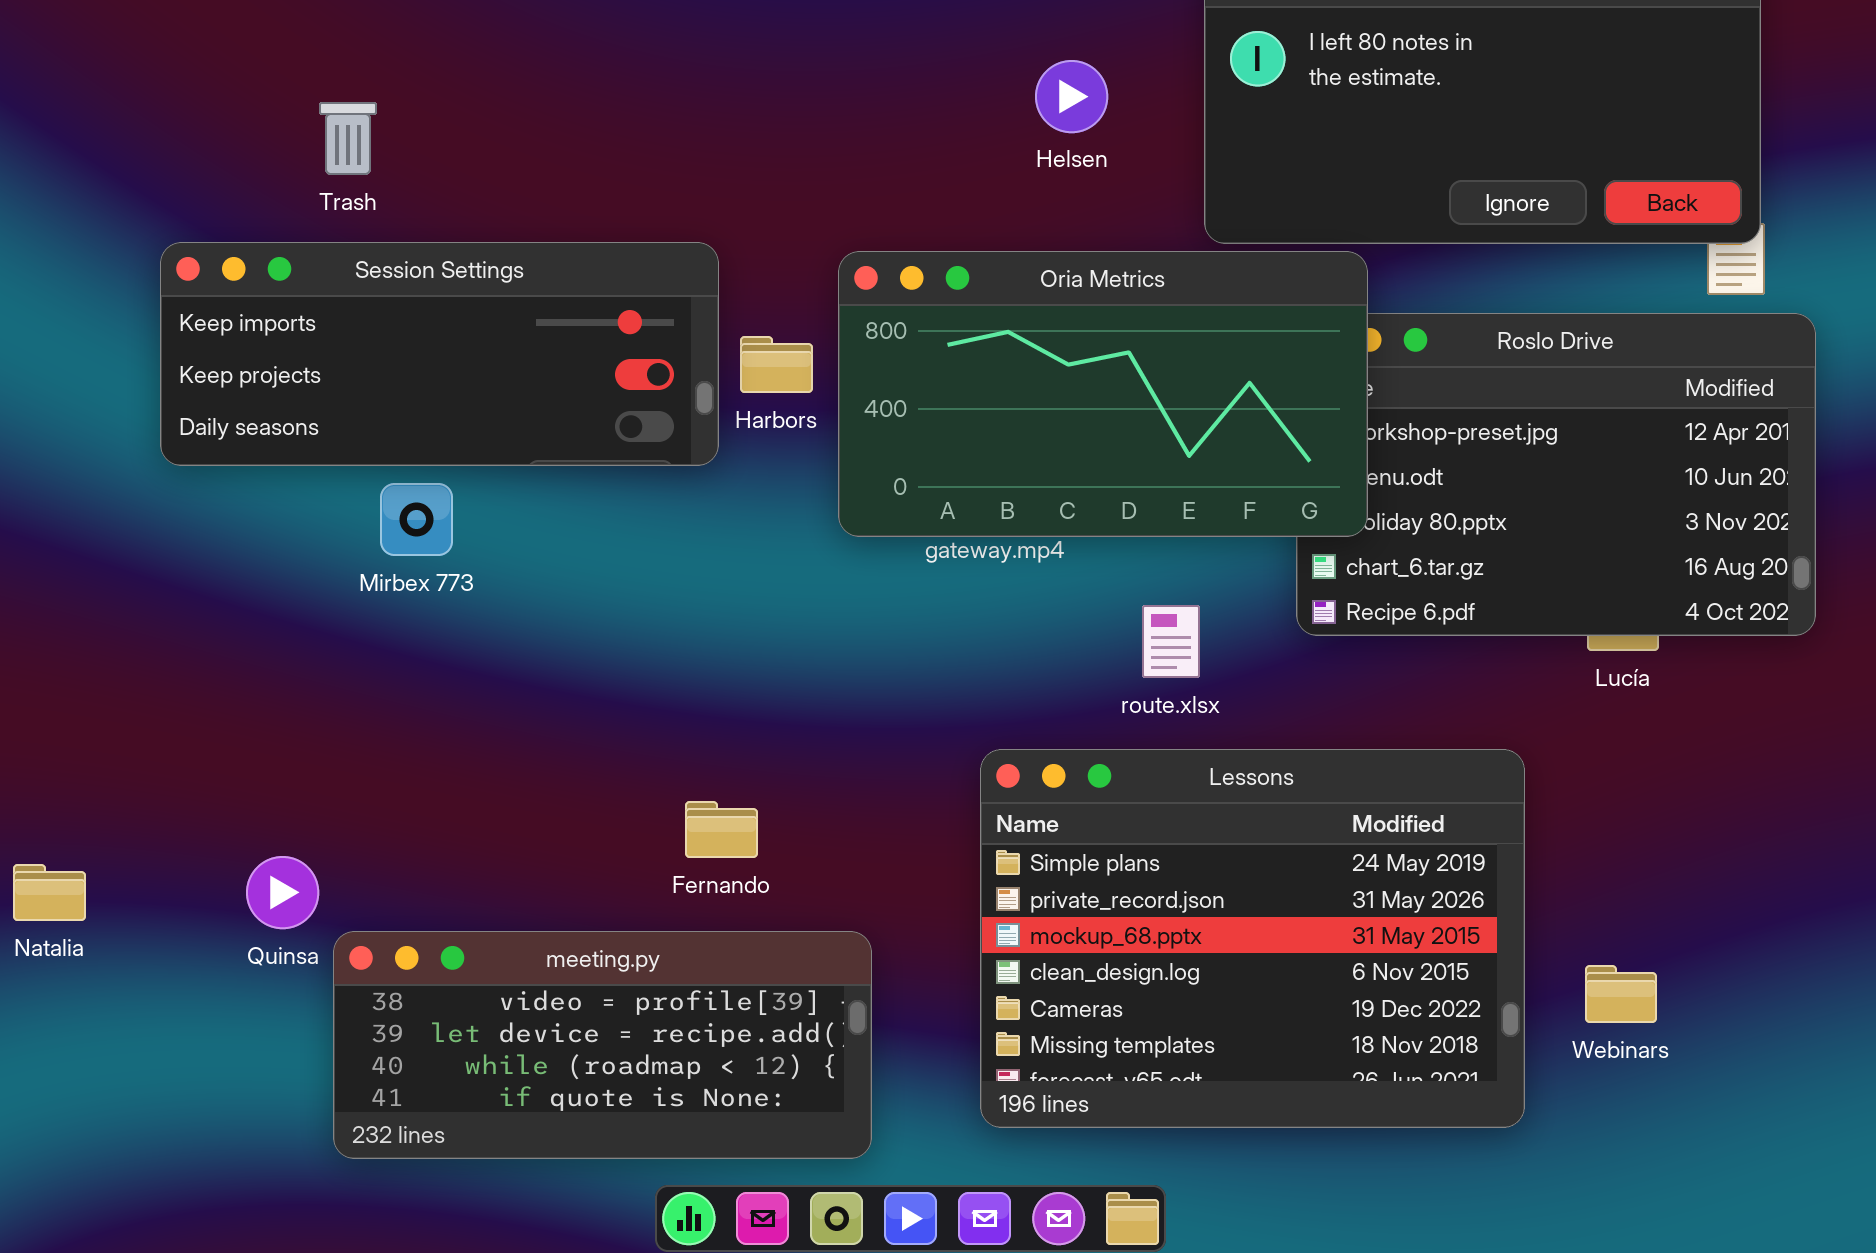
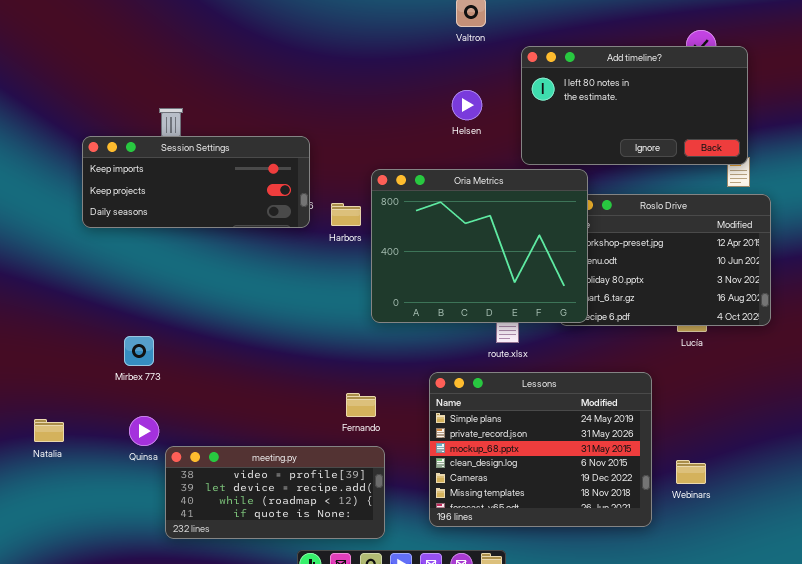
Session Settings: [160,242,719,466] -> [82,136,310,228], moved
Oria Metrics: [838,251,1368,537] -> [371,169,588,323], resized
Mirbex 773: [380,483,453,556] -> [124,336,154,366], moved
Fernando: [685,801,758,858] -> [346,393,376,417], moved

